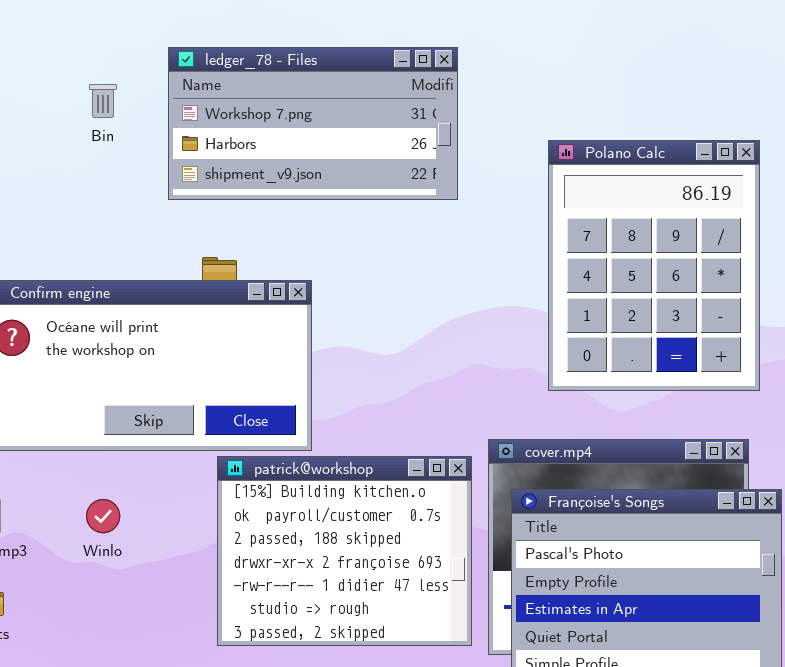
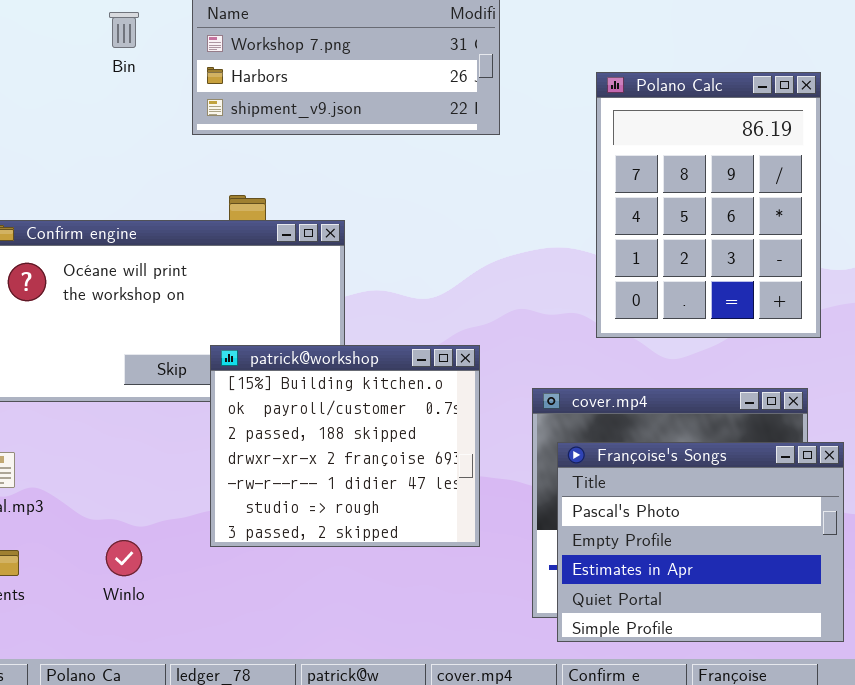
patrick@workshop: [217,456,472,646] -> [210,345,480,547], moved
Winlo: [86,499,120,533] -> [106,540,142,576], moved

